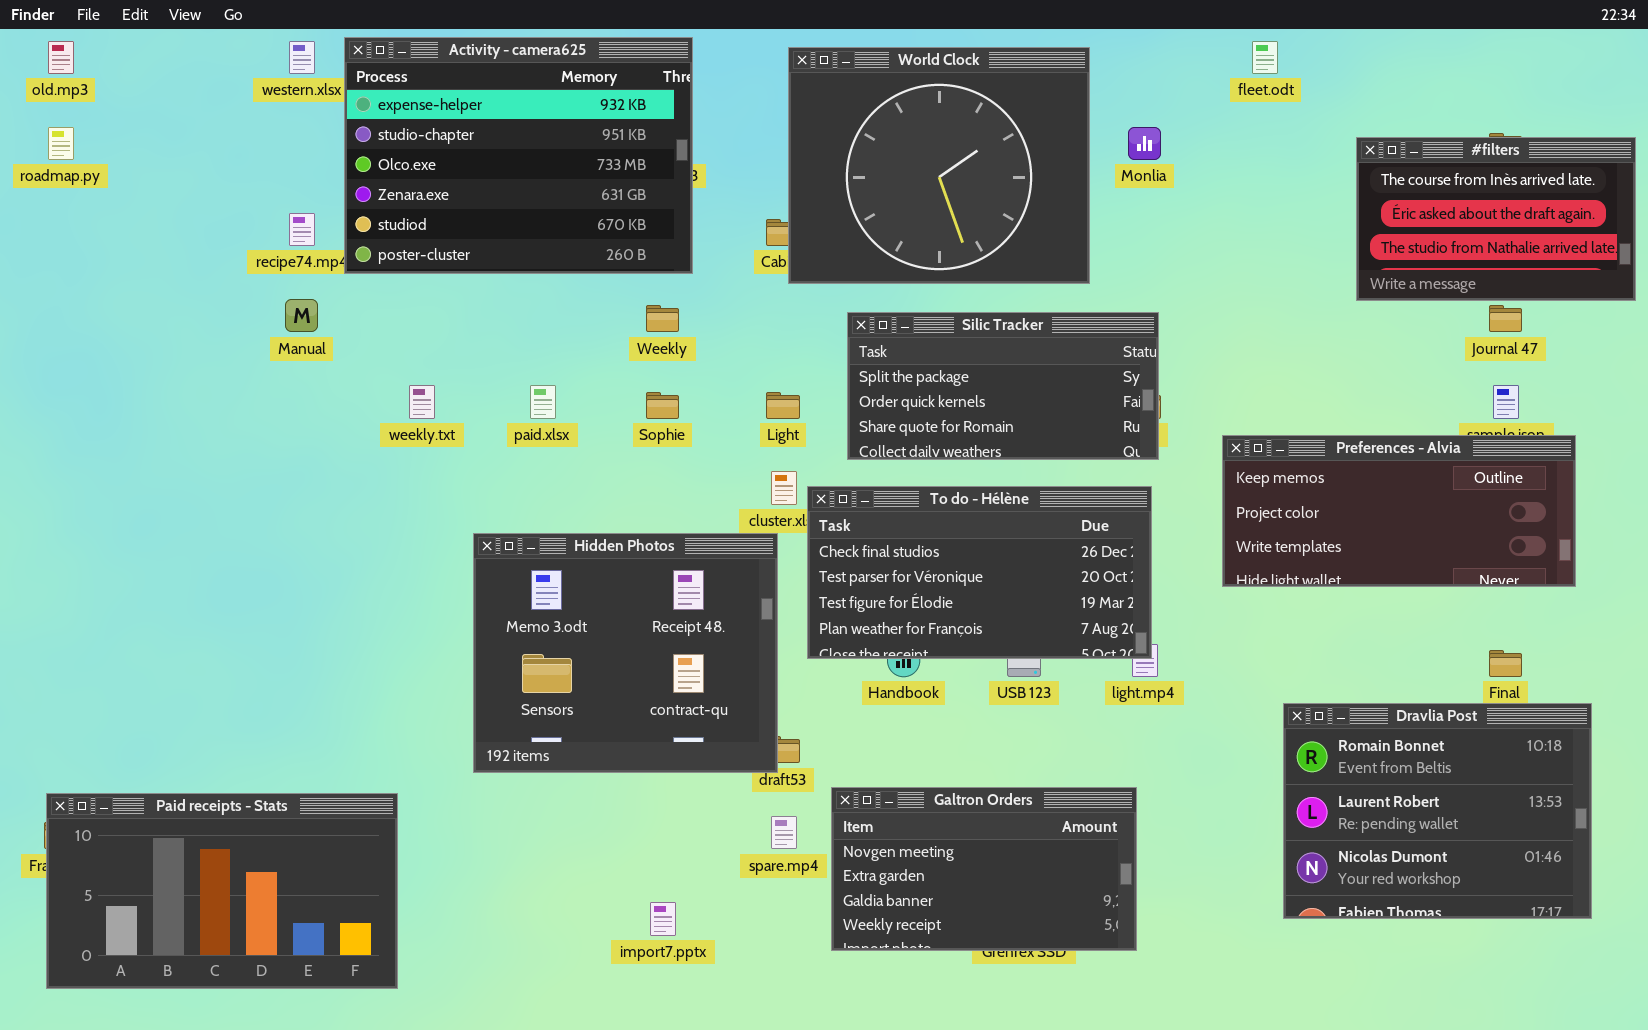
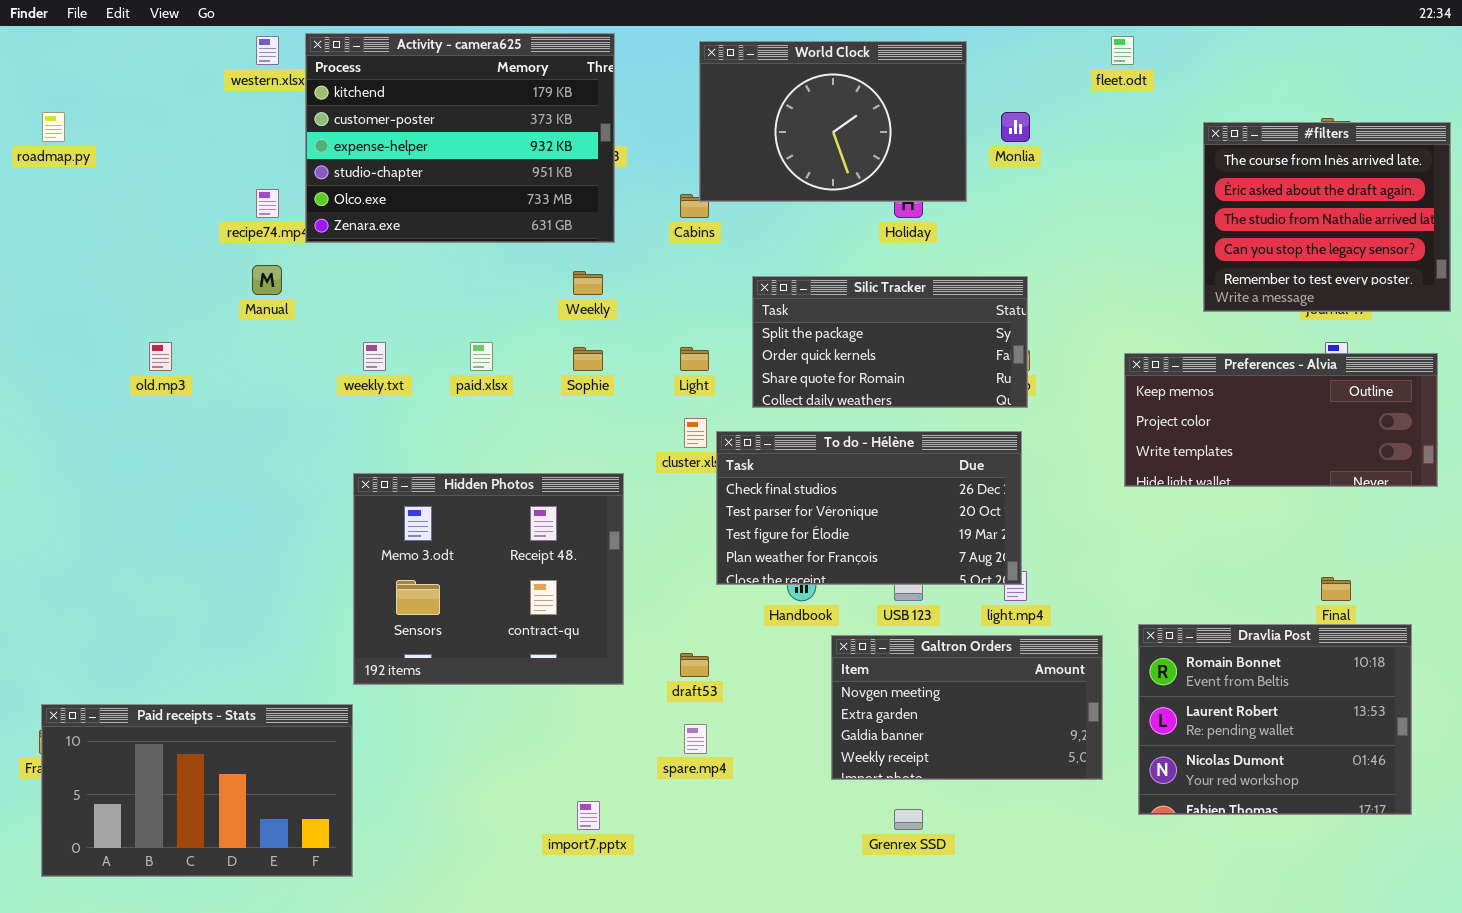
Activity - camera625: [344,37,693,274] -> [305,33,615,243], scrolled up 2 rows
old.mp3: [48,41,74,74] -> [149,342,172,371], moved
World Clock: [788,47,1090,284] -> [699,41,967,202], resized
#filters: [1356,137,1636,301] -> [1203,122,1451,312], resized
Preferences - Alvia: [1222,435,1576,587] -> [1124,353,1438,487], moved
Hidden Photos: [473,533,778,773] -> [353,473,624,685], moved
Galtron Orders: [831,787,1137,951] -> [831,635,1103,780], moved

